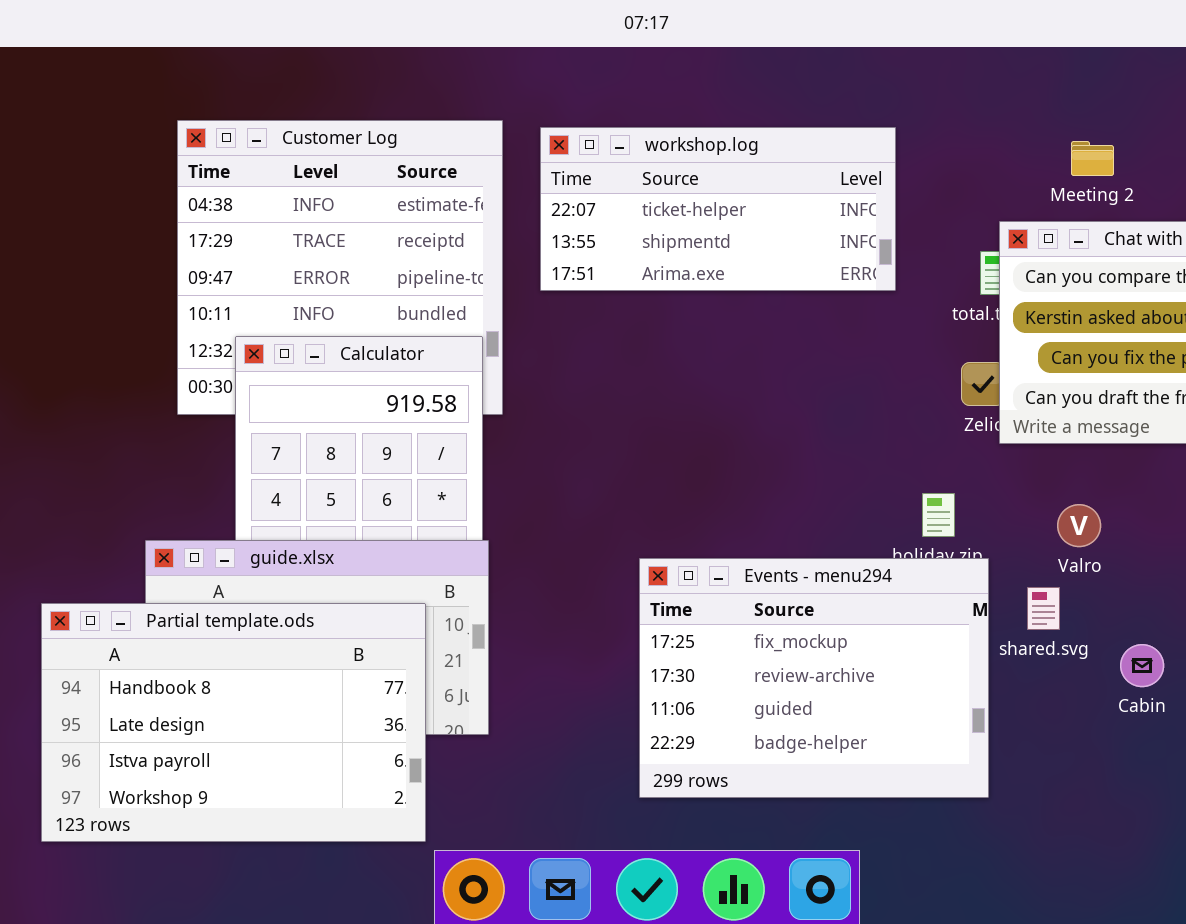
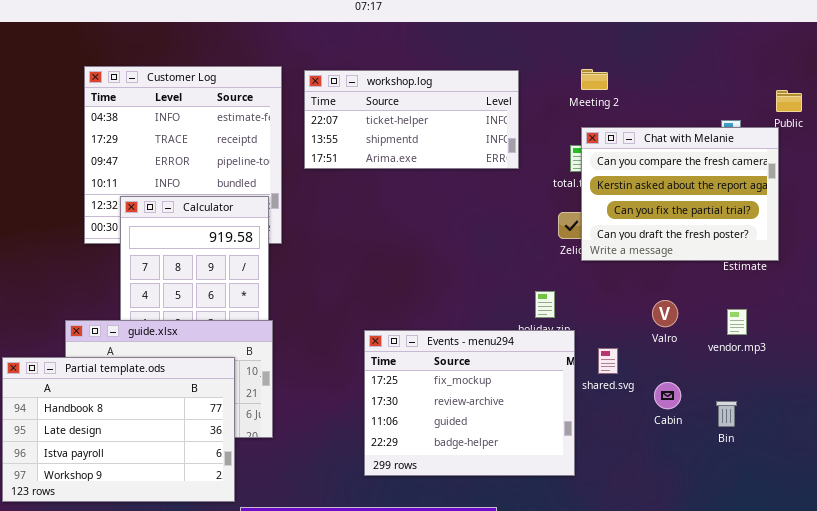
Meeting 2: [1071,141,1114,176] -> [581,69,608,90], moved
Valro: [1057,504,1101,547] -> [652,300,678,327], moved

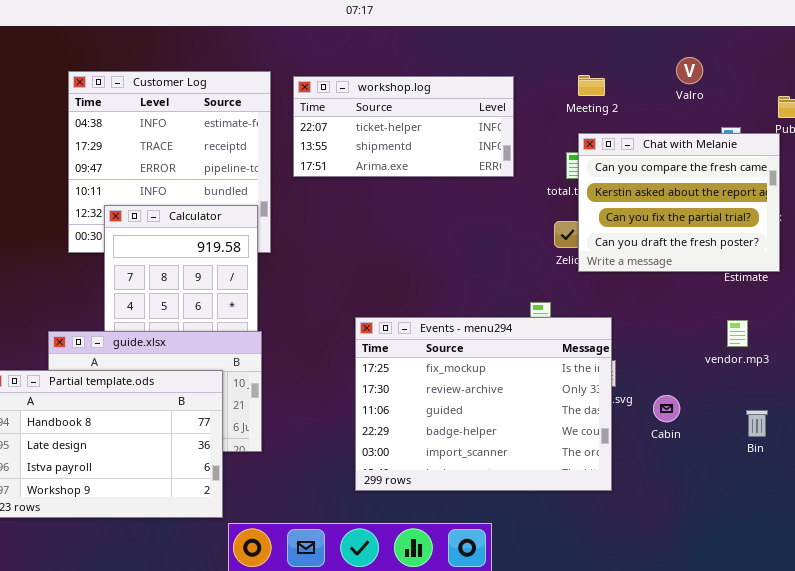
Valro: [652,300,678,327] -> [676,57,703,84], moved
Events - menu294: [364,330,575,476] -> [355,317,612,491], resized
Bin: [716,401,737,427] -> [746,410,768,437], moved

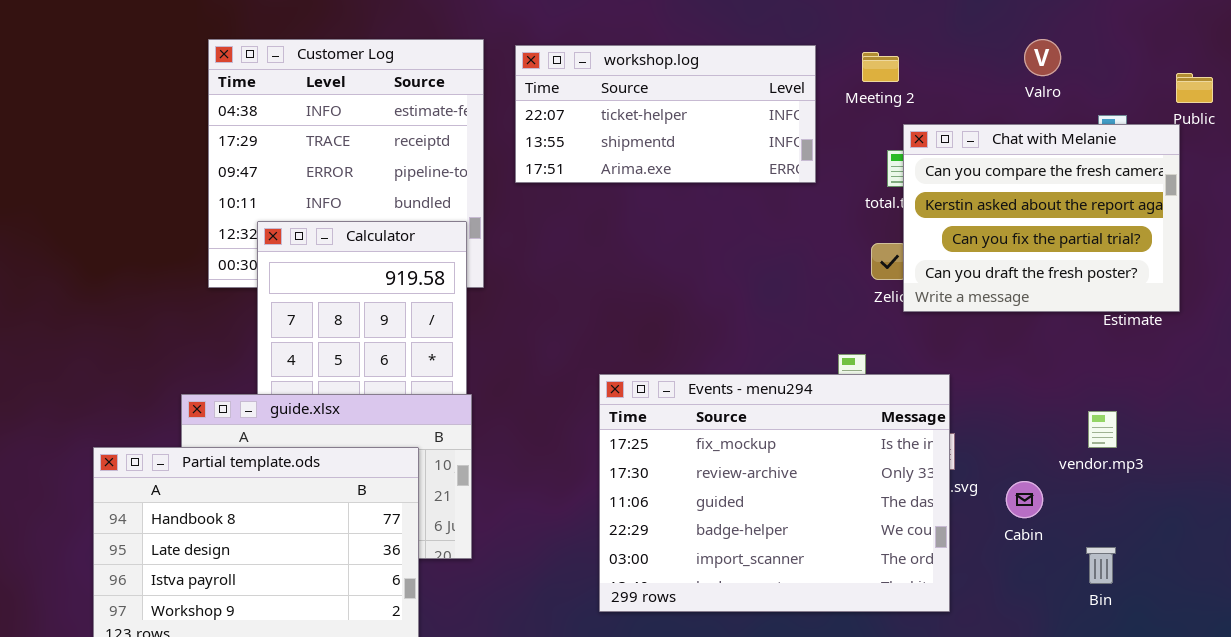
Valro: [676,57,703,84] -> [1024,39,1061,76], moved
Meeting 2: [578,75,605,96] -> [862,52,899,82], moved
vendor.mp3: [727,320,748,347] -> [1088,411,1117,448], moved
Bin: [746,410,768,437] -> [1086,547,1116,584], moved

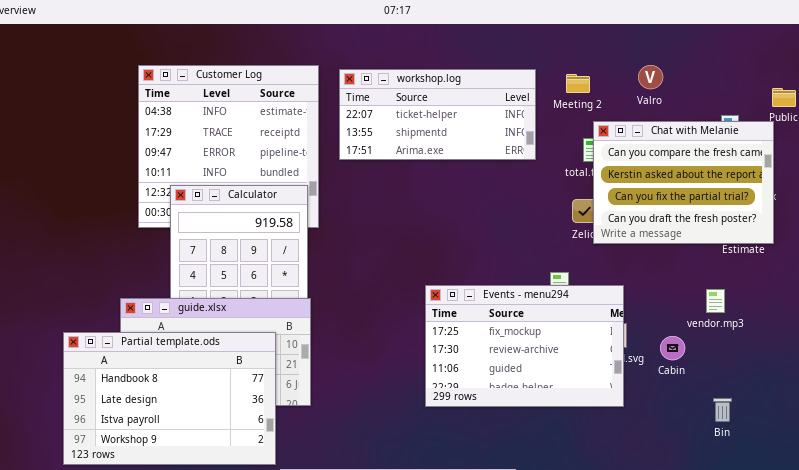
Valro: [1024,39,1061,76] -> [638,65,663,89], moved
Events - menu294: [599,374,950,612] -> [425,285,624,407], resized
vendor.mp3: [1088,411,1117,448] -> [706,289,725,313], moved
Cabin: [1006,481,1043,518] -> [660,336,685,360], moved

